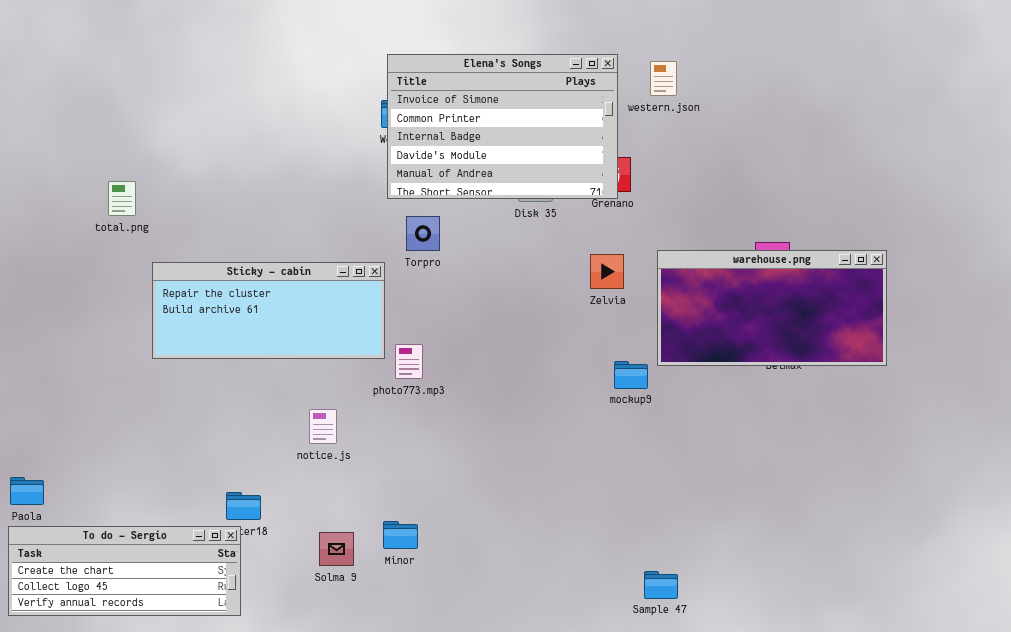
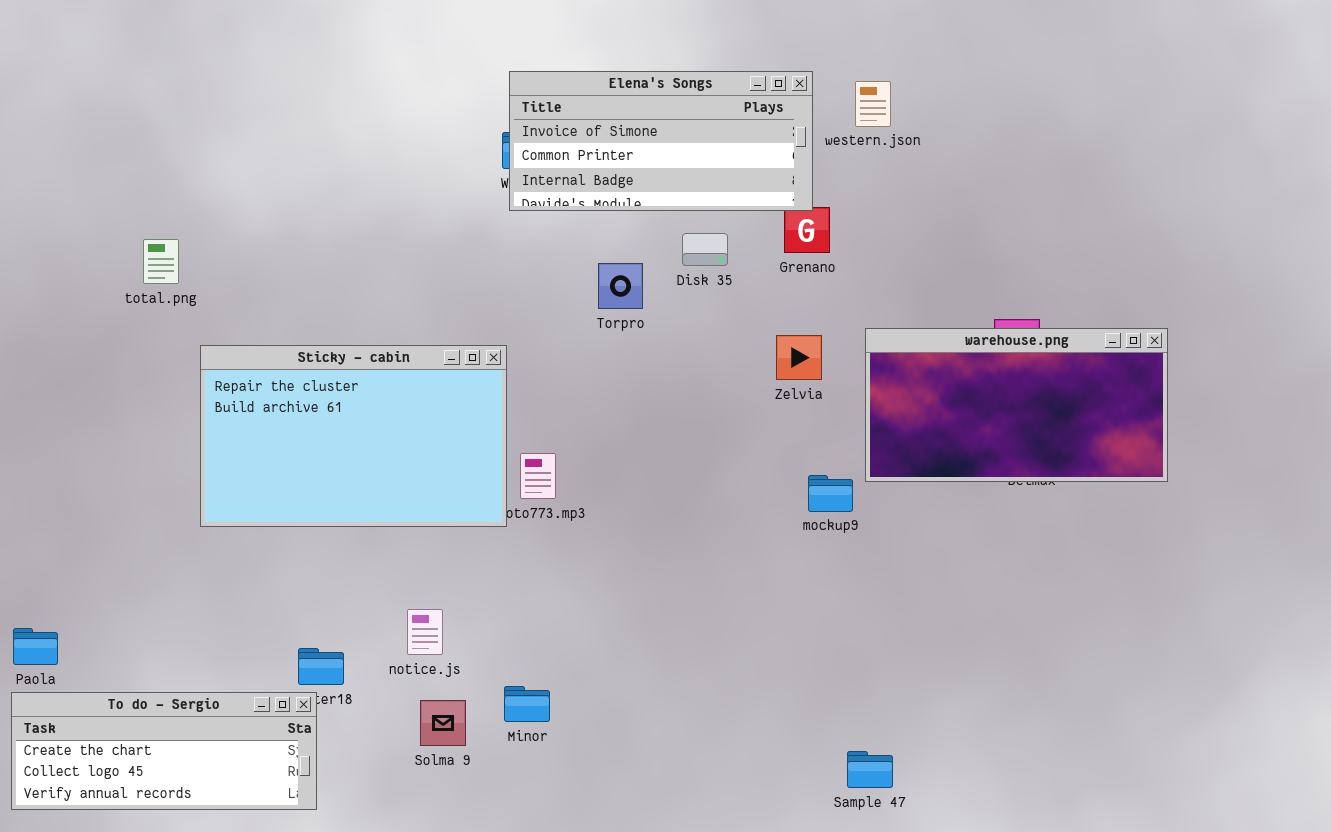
Elena's Songs: [387,54,618,199] -> [509,71,813,211], resized
Torpro: [406,216,440,251] -> [598,263,643,309], moved
Sticky - cabin: [152,262,385,359] -> [200,345,507,527], resized
notice.js: [309,409,337,444] -> [407,609,443,655], moved

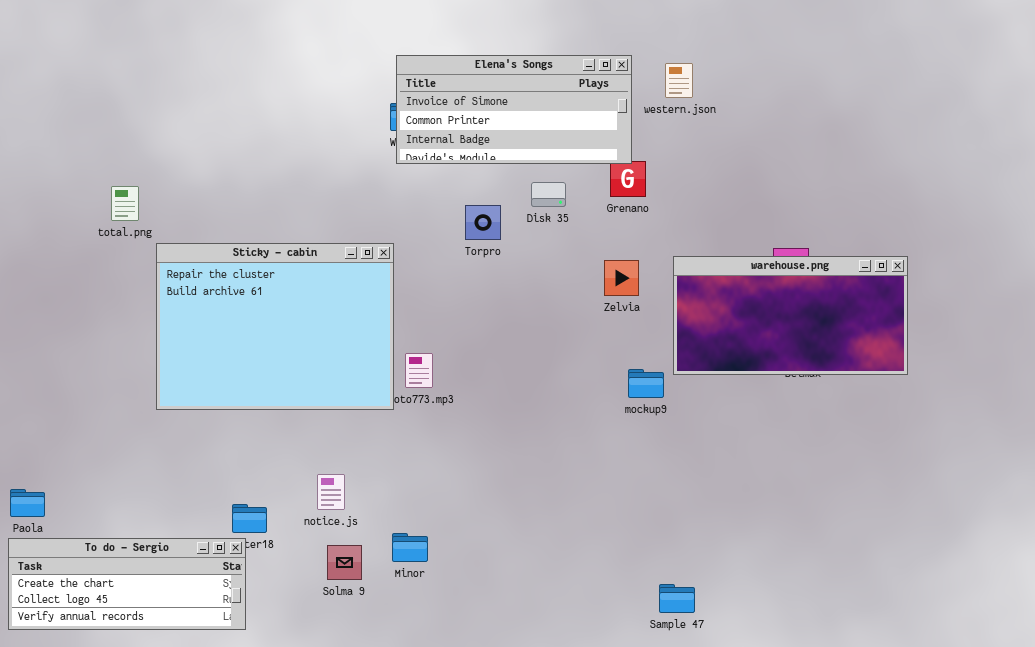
Sticky - cabin: [200,345,507,527] -> [156,243,394,410], resized

